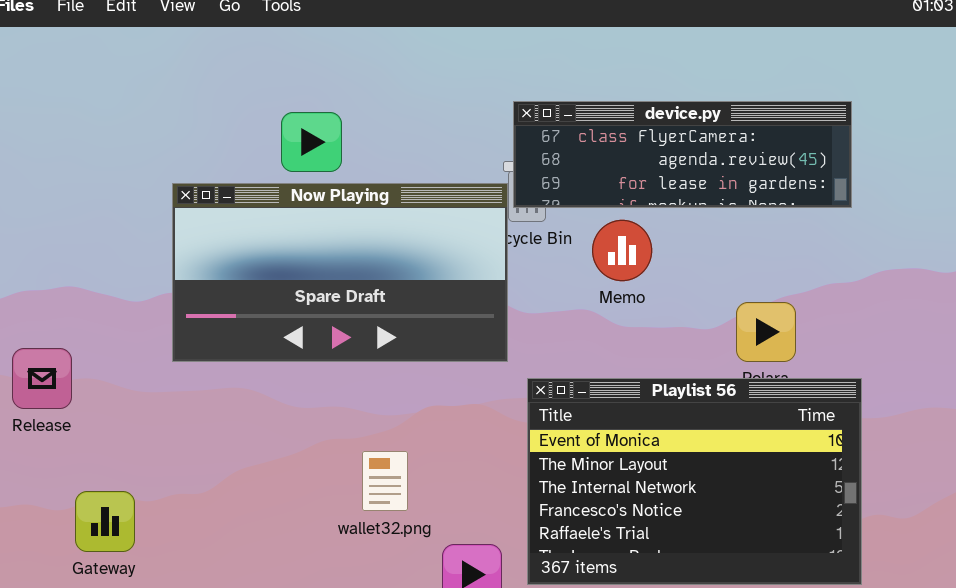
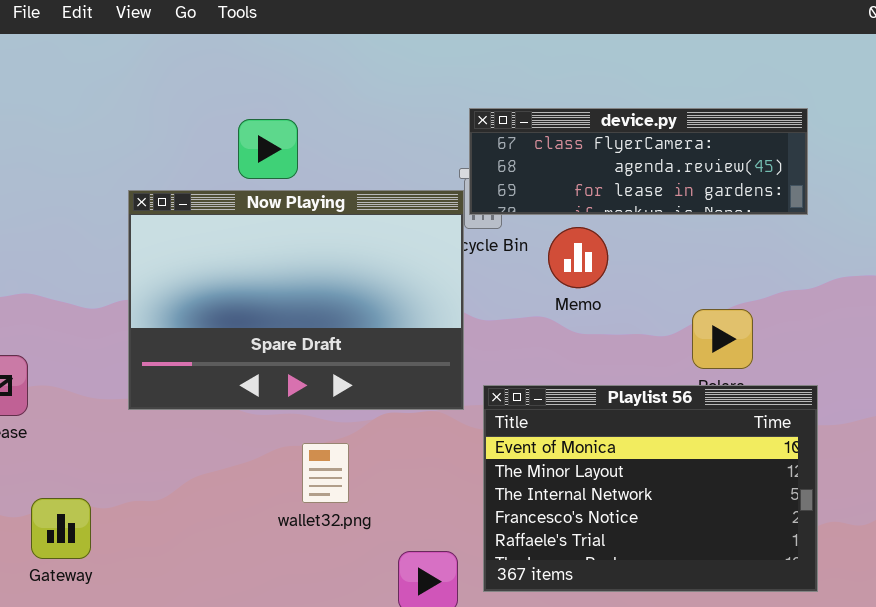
Now Playing: [172,183,508,362] -> [128,190,464,410], resized
wallet32.png: [362,451,408,511] -> [302,443,349,503], moved

